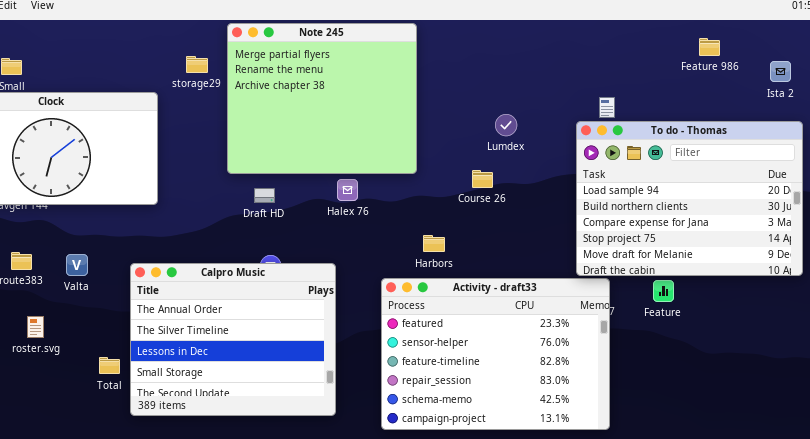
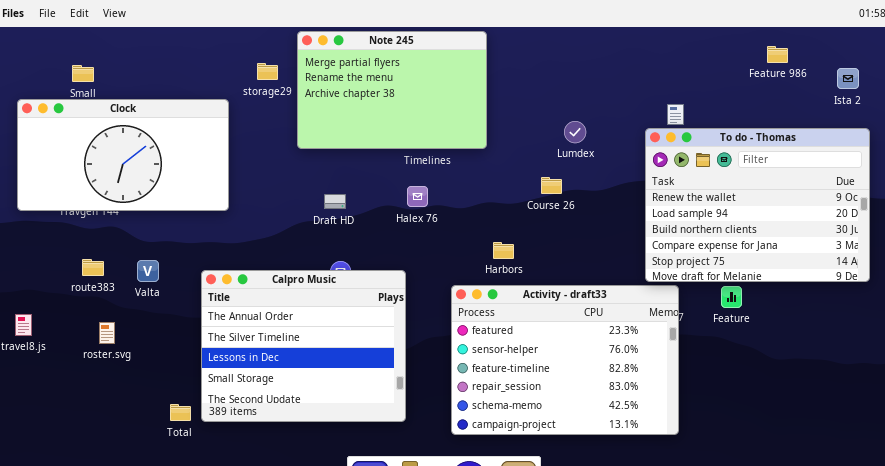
Note 245: [227,23,417,174] -> [297,31,487,149], resized
To do - Thomas: [576,121,803,276] -> [645,128,870,282], scrolled up 1 row
Total: [99,357,120,374] -> [170,404,191,421], moved

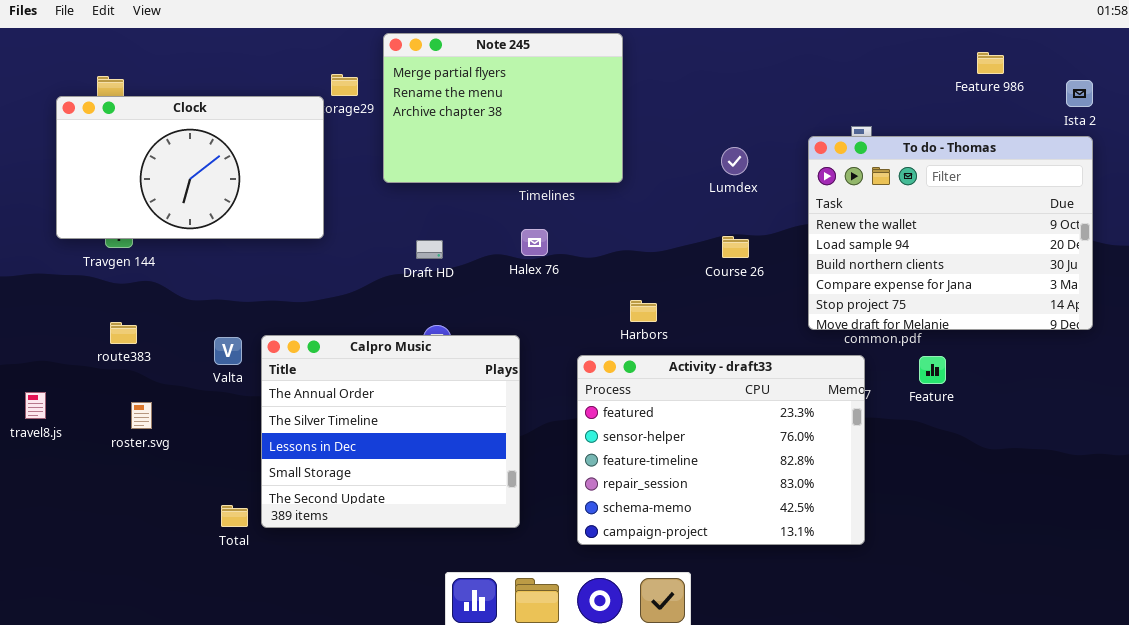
Clock: [17,99,229,211] -> [56,96,324,239], moved
To do - Thomas: [645,128,870,282] -> [808,136,1093,330], moved
Course 26: [541,177,562,194] -> [722,236,749,258], moved
Valta: [137,260,159,282] -> [214,337,242,365], moved

